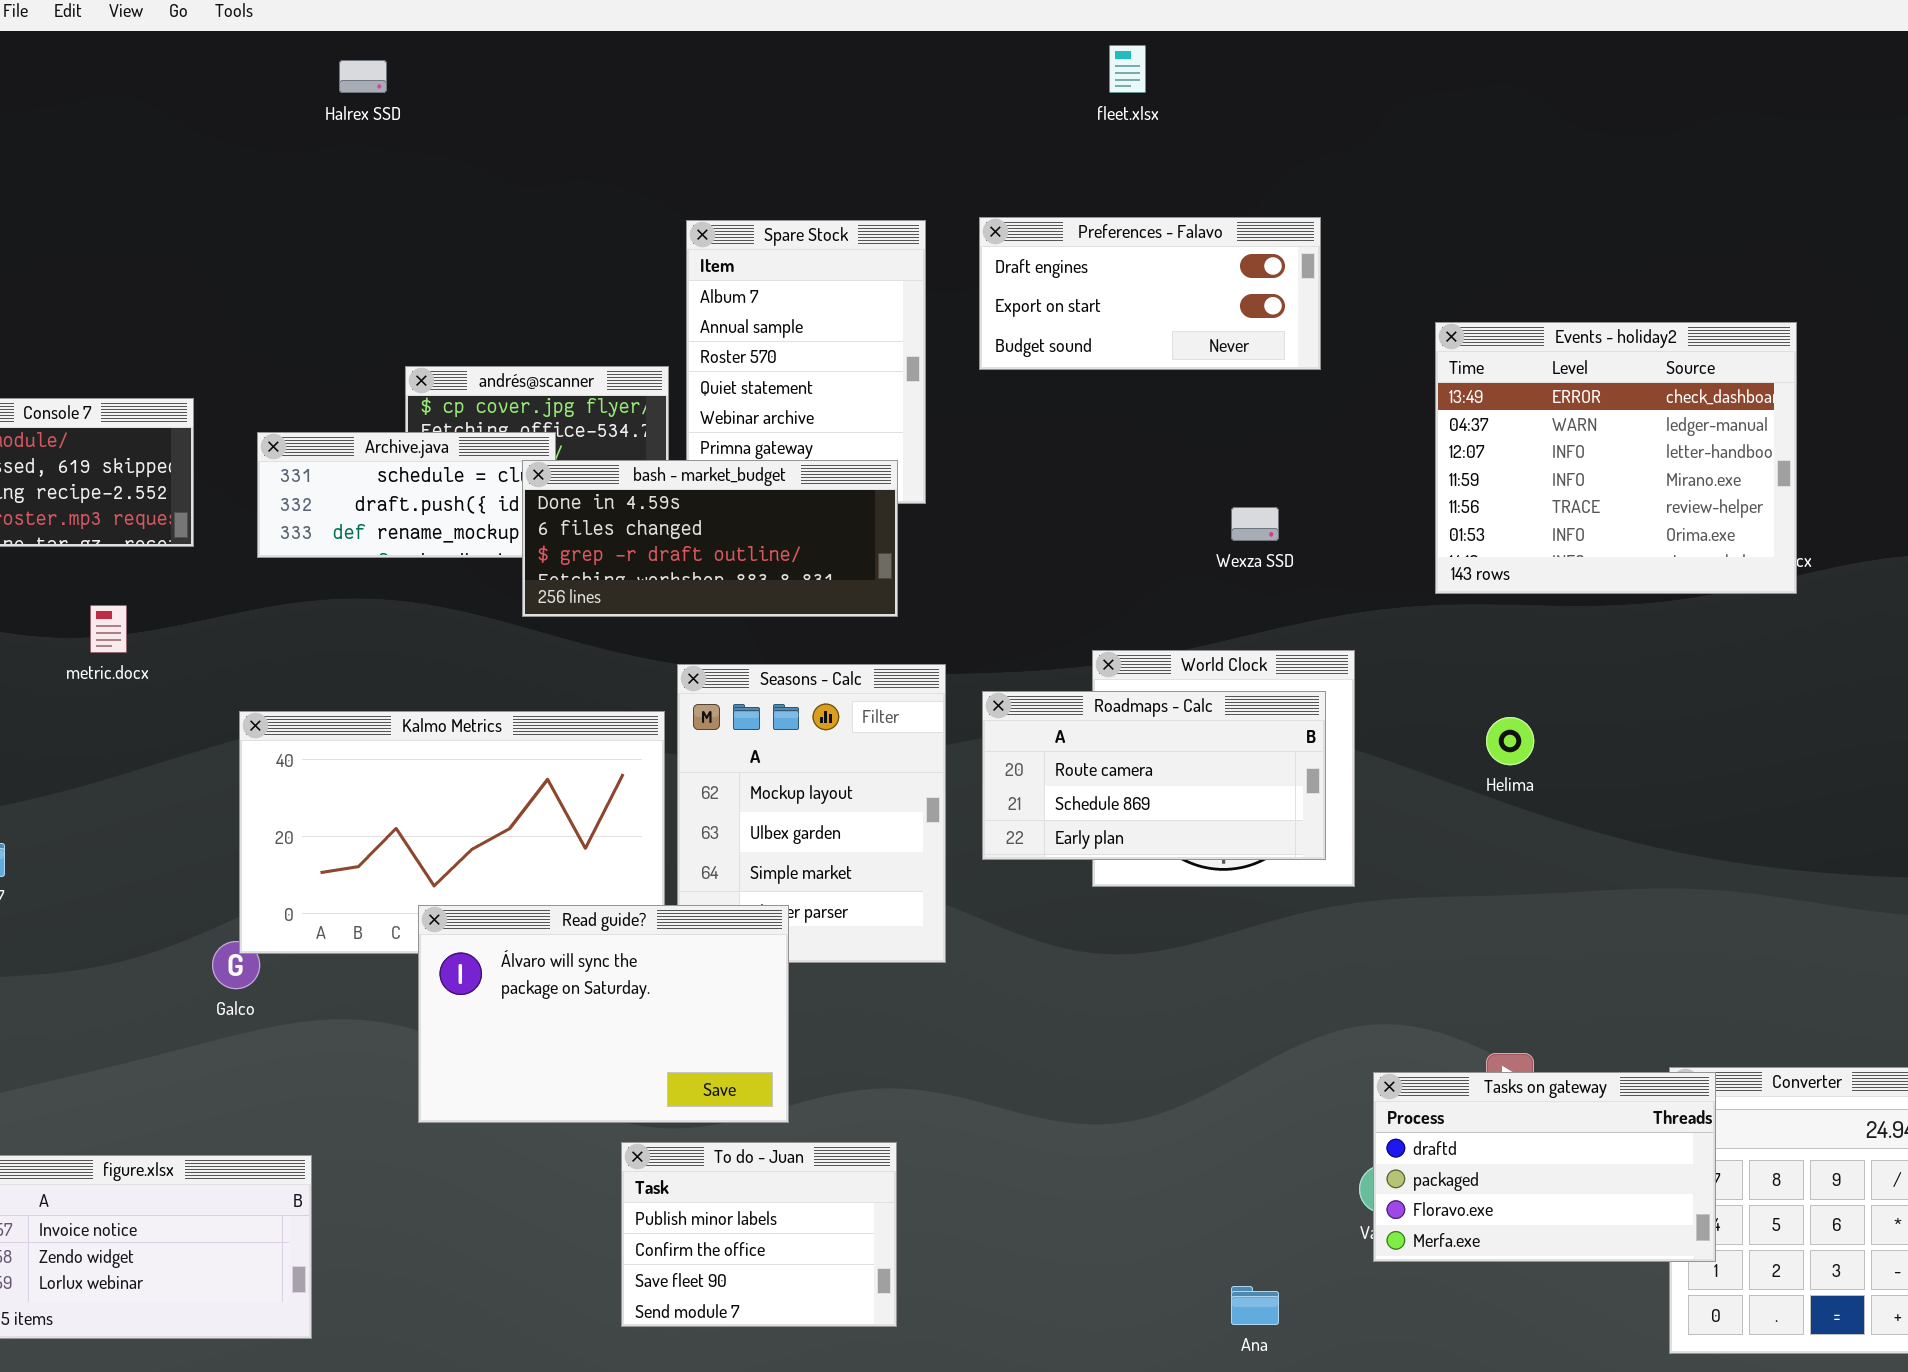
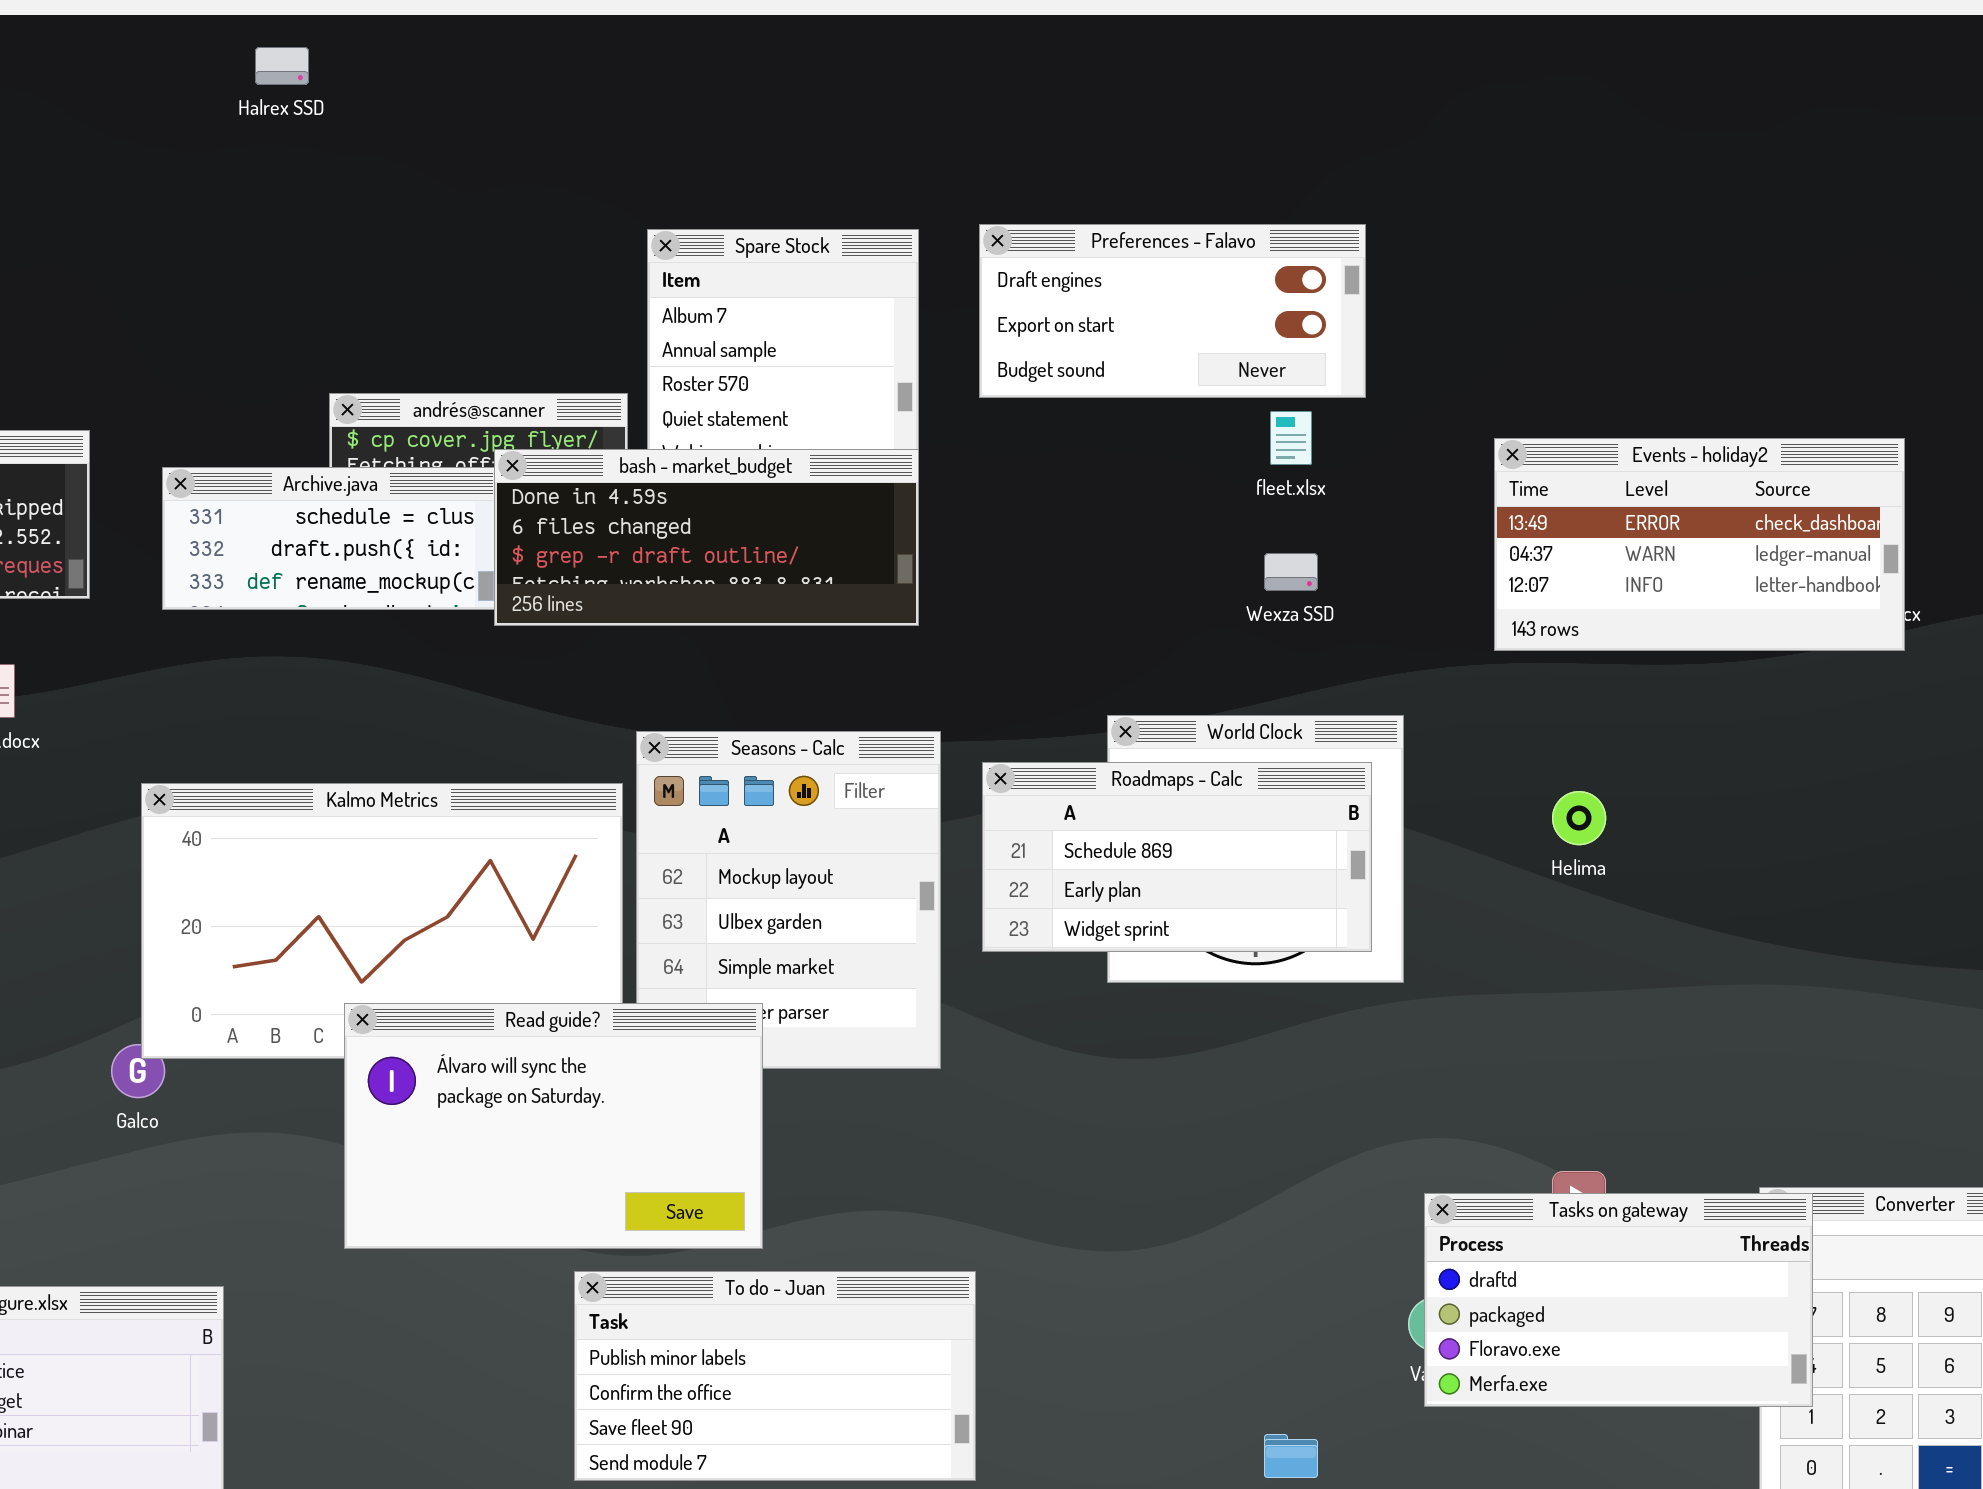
fleet.xlsx: [1109,45,1146,93] -> [1270,411,1312,465], moved
Events - holiday2: [1435,322,1797,594] -> [1494,438,1905,651], resized
bash - market_budget: [522,460,898,617] -> [494,449,919,626], moved
Roadmaps - Calc: [982,691,1326,860] -> [982,762,1372,952], scrolled down 1 row
To do - Juan: [621,1142,897,1327] -> [574,1271,976,1481], resized

